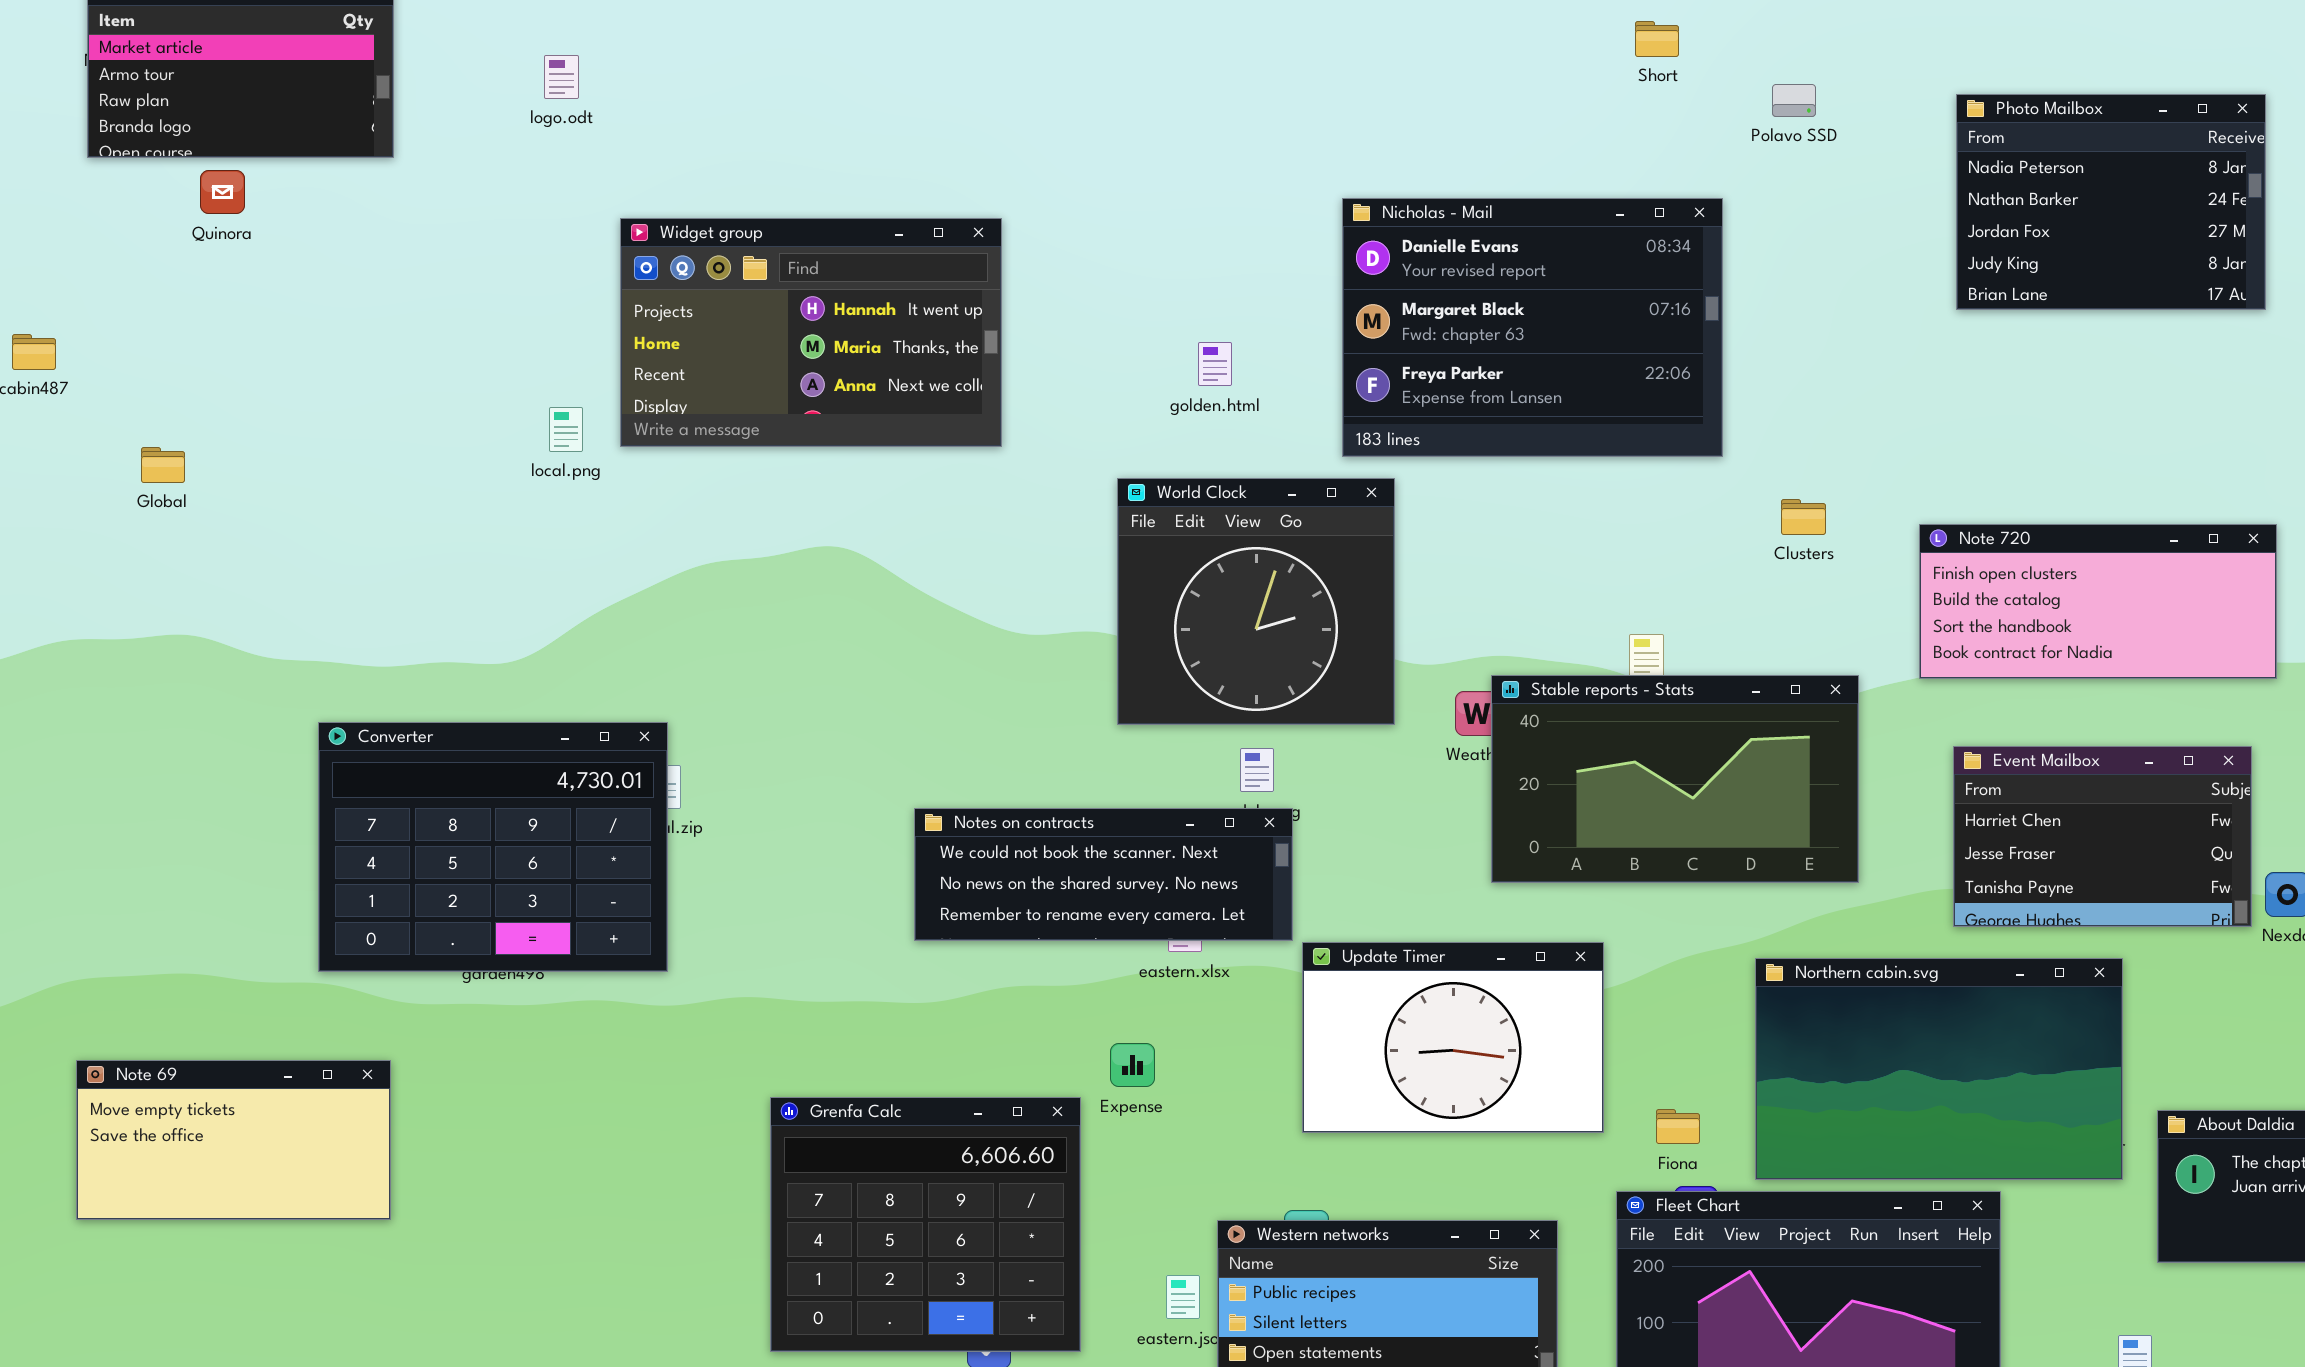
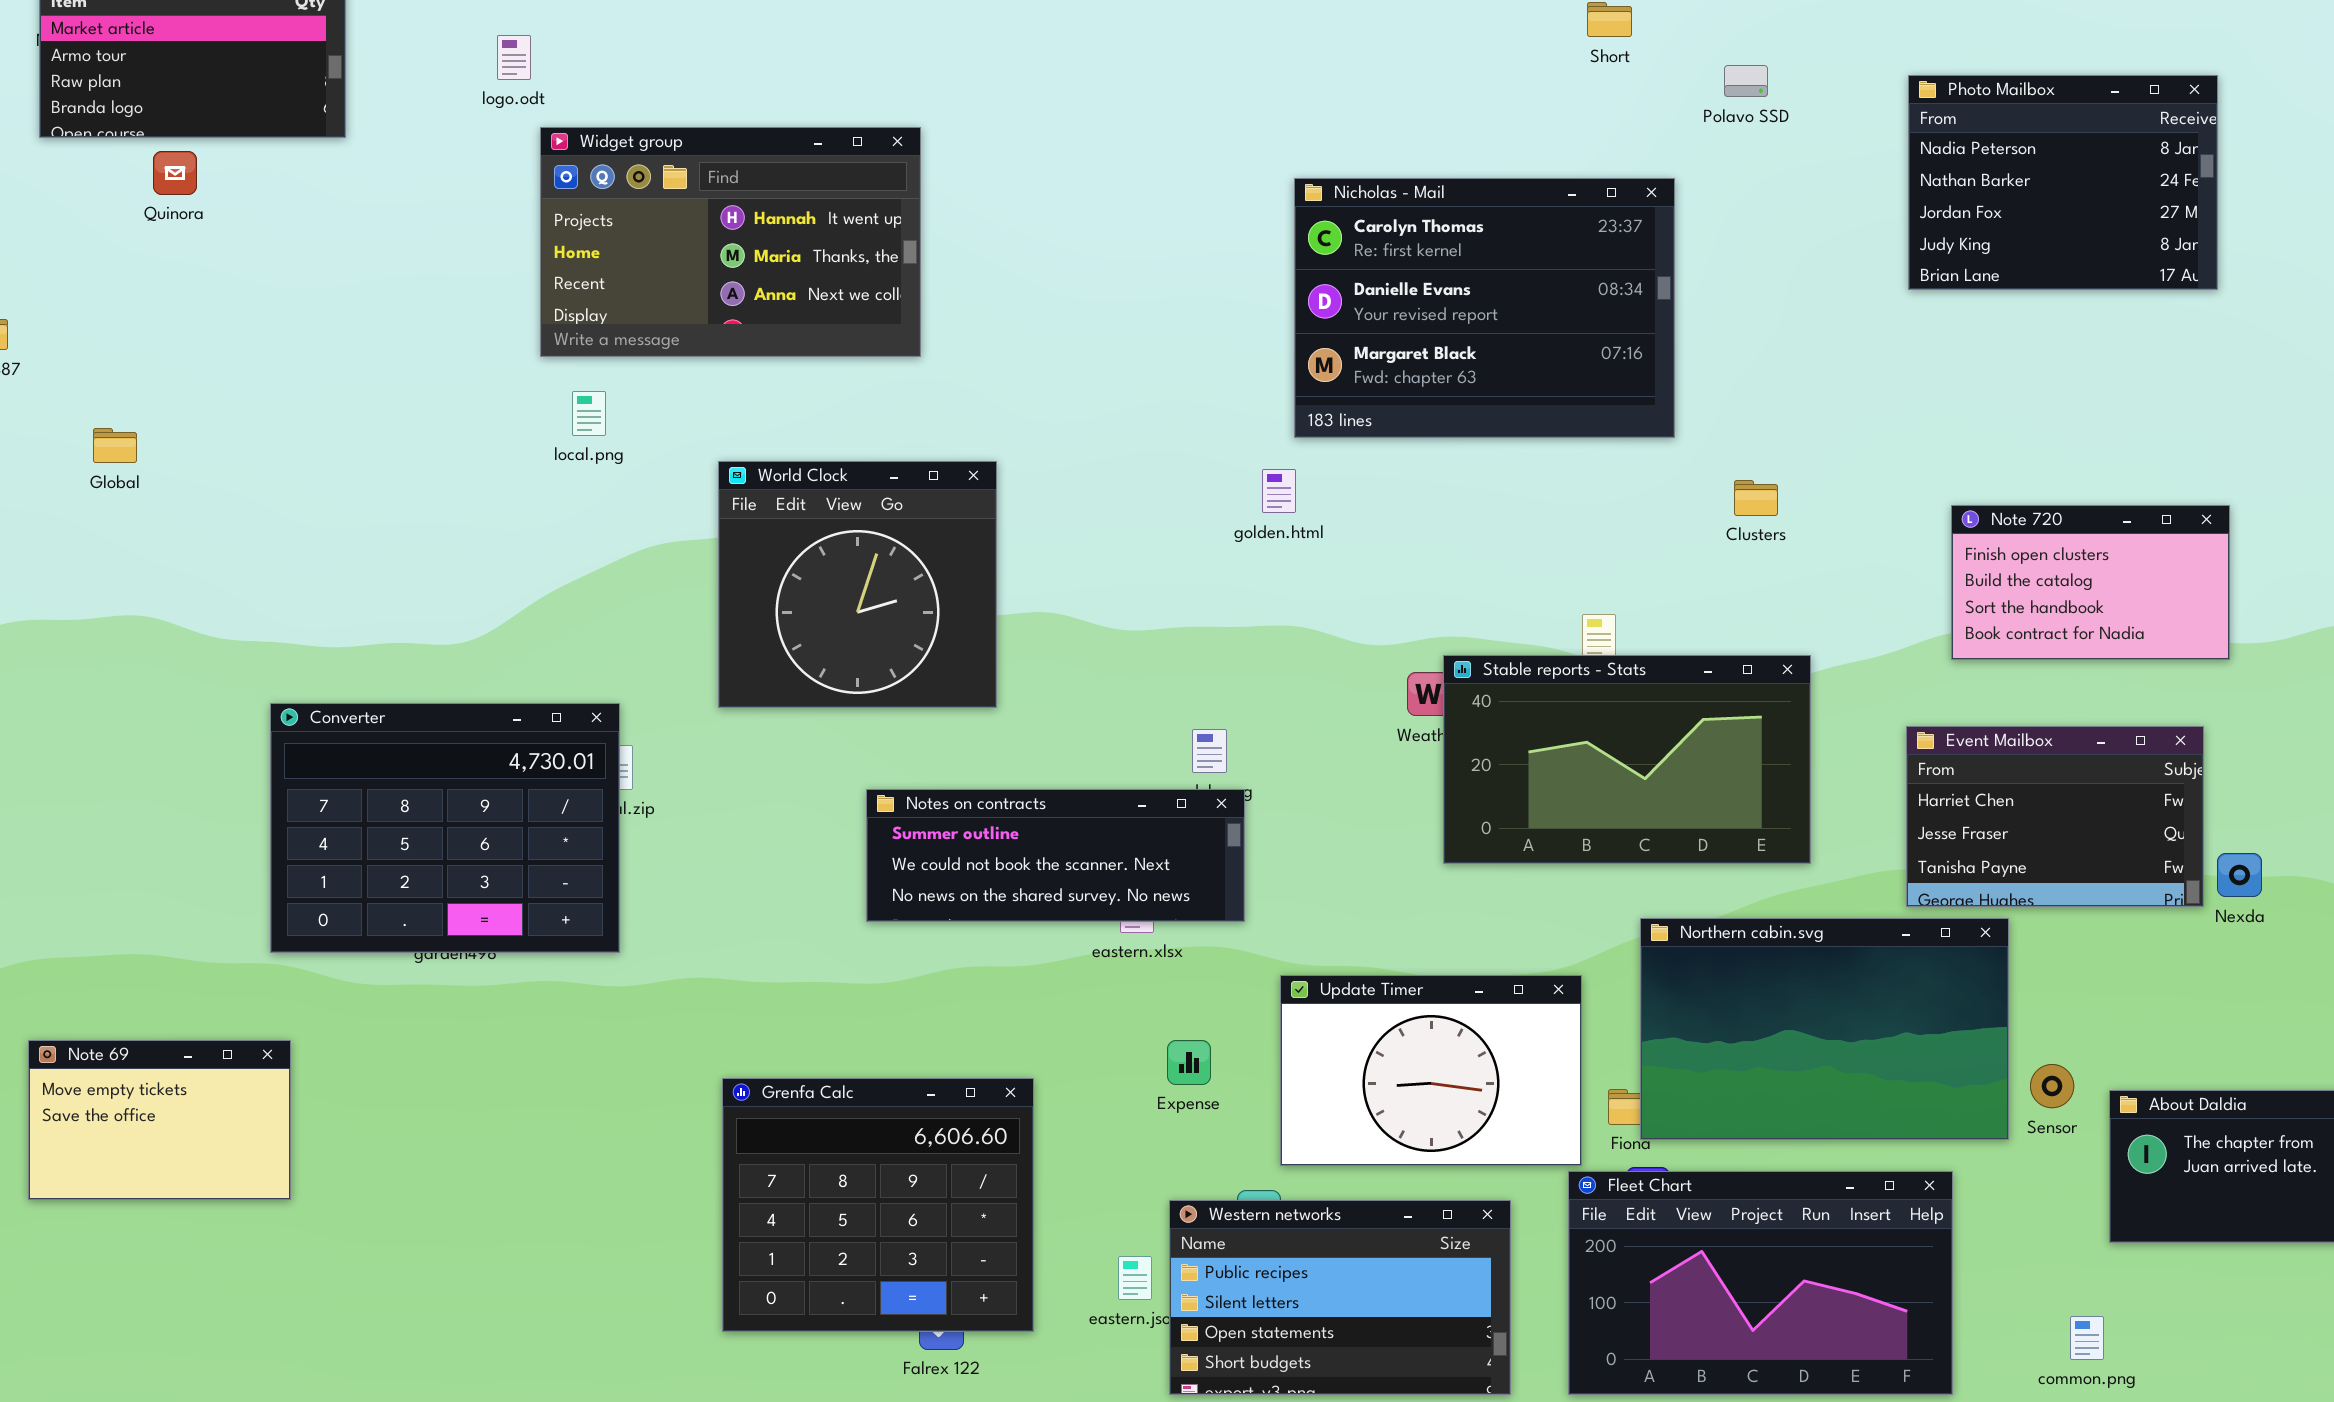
Nicholas - Mail: [1342,198,1723,457] -> [1294,178,1675,438], scrolled up 1 row
Widget group: [620,218,1002,447] -> [540,127,921,357], moved
golden.html: [1198,342,1232,386] -> [1262,469,1296,513], moved
local.png: [549,407,583,452] -> [572,391,606,436], moved
World Clock: [1117,478,1395,725] -> [718,461,997,708], moved
Note 720: [1919,524,2277,679] -> [1951,505,2230,660], resized
Notes on contracts: [914,808,1293,941] -> [866,789,1245,922], scrolled up 1 row
Update Timer: [1302,942,1604,1133] -> [1280,975,1582,1166], moved
Northern cabin.svg: [1755,958,2123,1180] -> [1640,918,2009,1140], moved
Expense: [1110,1043,1155,1087] -> [1167,1040,1211,1085], moved
Note 69: [76,1060,391,1220] -> [28,1040,291,1200], resized

